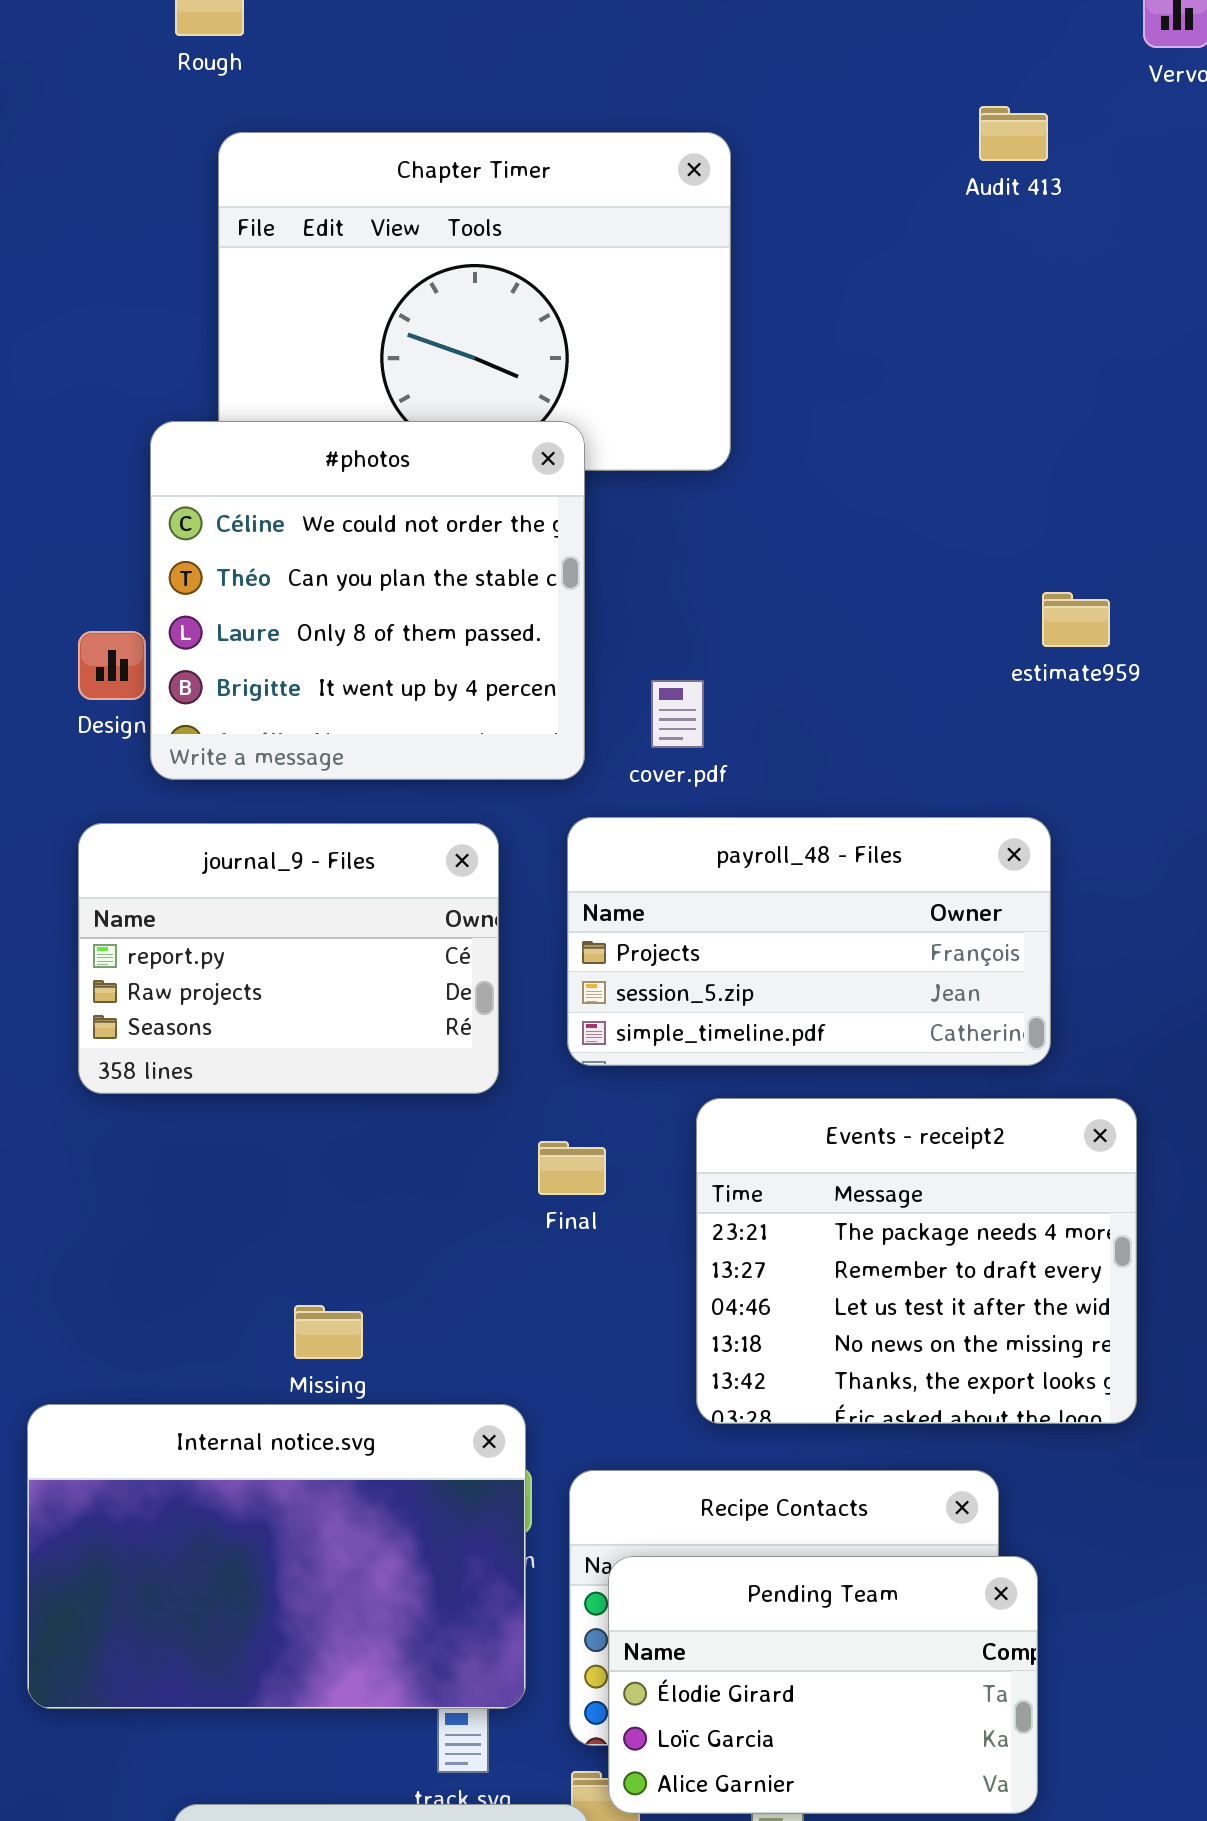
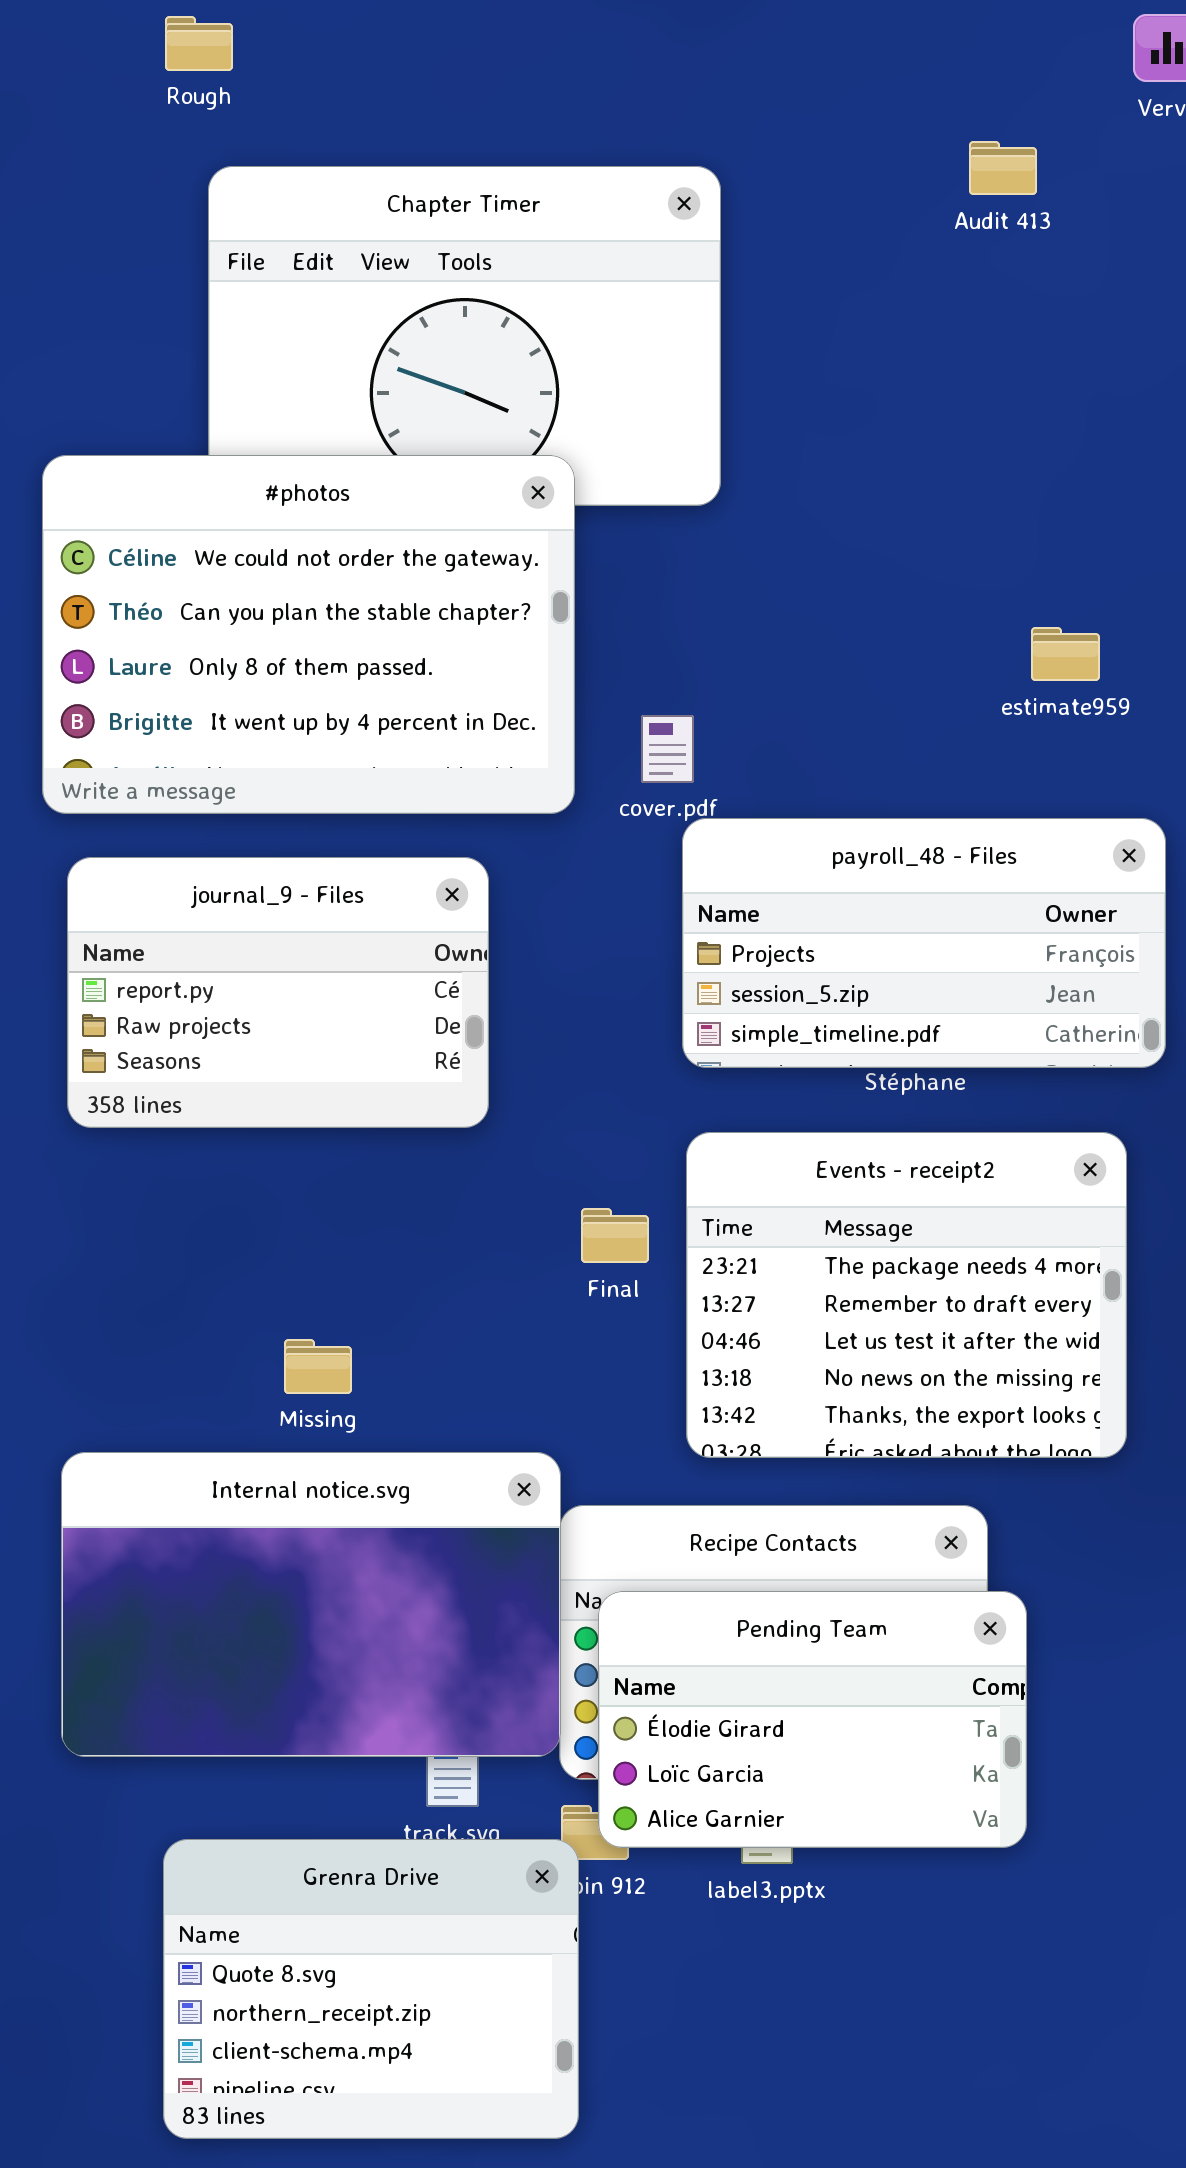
#photos: [150,421,585,780] -> [42,455,575,814], resized
payroll_48 - Files: [567,817,1051,1066] -> [682,818,1166,1068], moved
Final: [538,1141,606,1195] -> [581,1208,649,1263], moved
Internal notice.svg: [27,1404,526,1709] -> [61,1452,561,1757], moved

